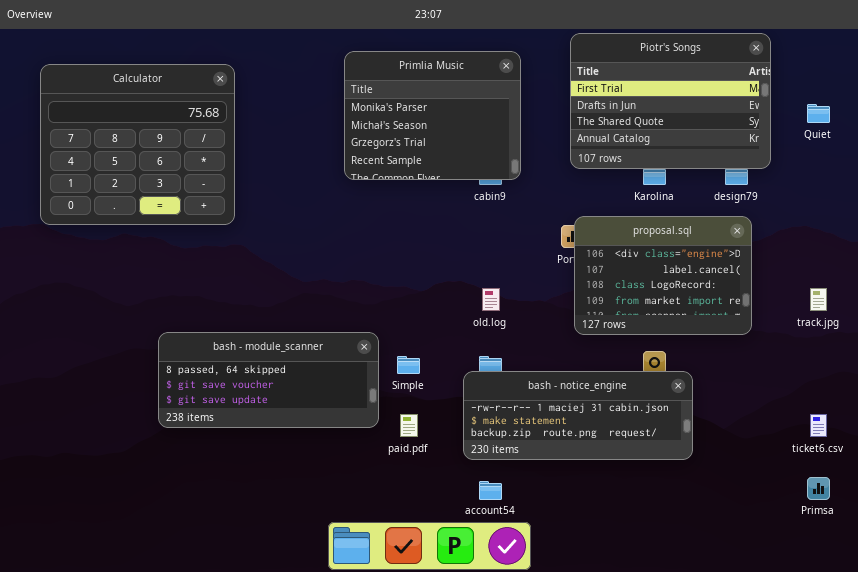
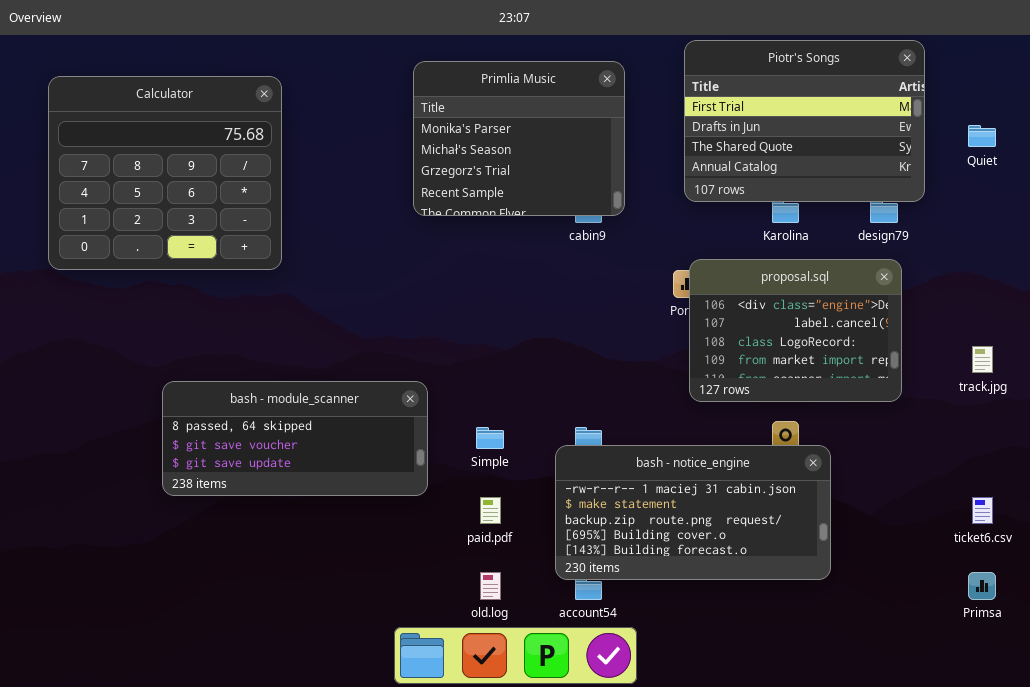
old.log: [482,288,500,311] -> [480,572,501,600], moved
bash - module_scanner: [158,332,379,428] -> [162,381,428,496], moved
bash - notice_engine: [463,371,693,460] -> [555,445,831,580], resized

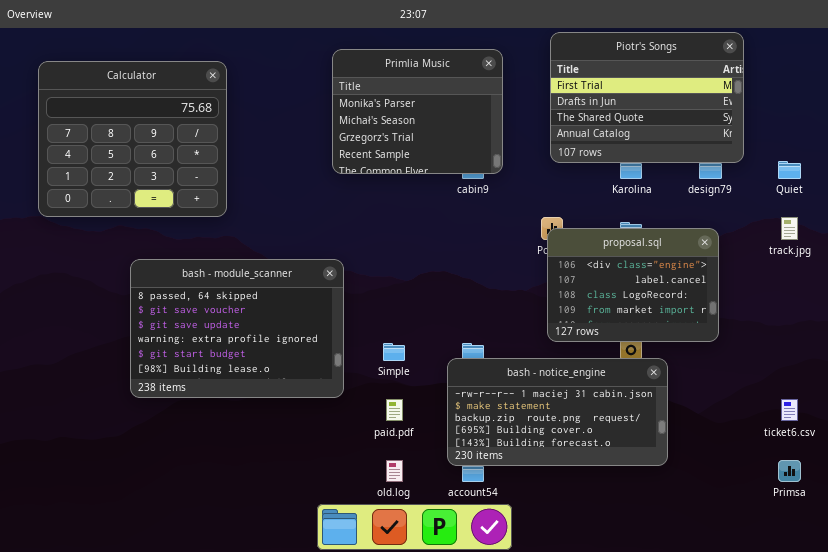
Quiet: [968,125,996,147] -> [778,161,801,179], moved
proposal.sql: [689,259,902,402] -> [547,228,719,342], moved
track.jpg: [972,346,993,373] -> [781,217,798,240], moved
bash - module_scanner: [162,381,428,496] -> [130,259,344,398], resized

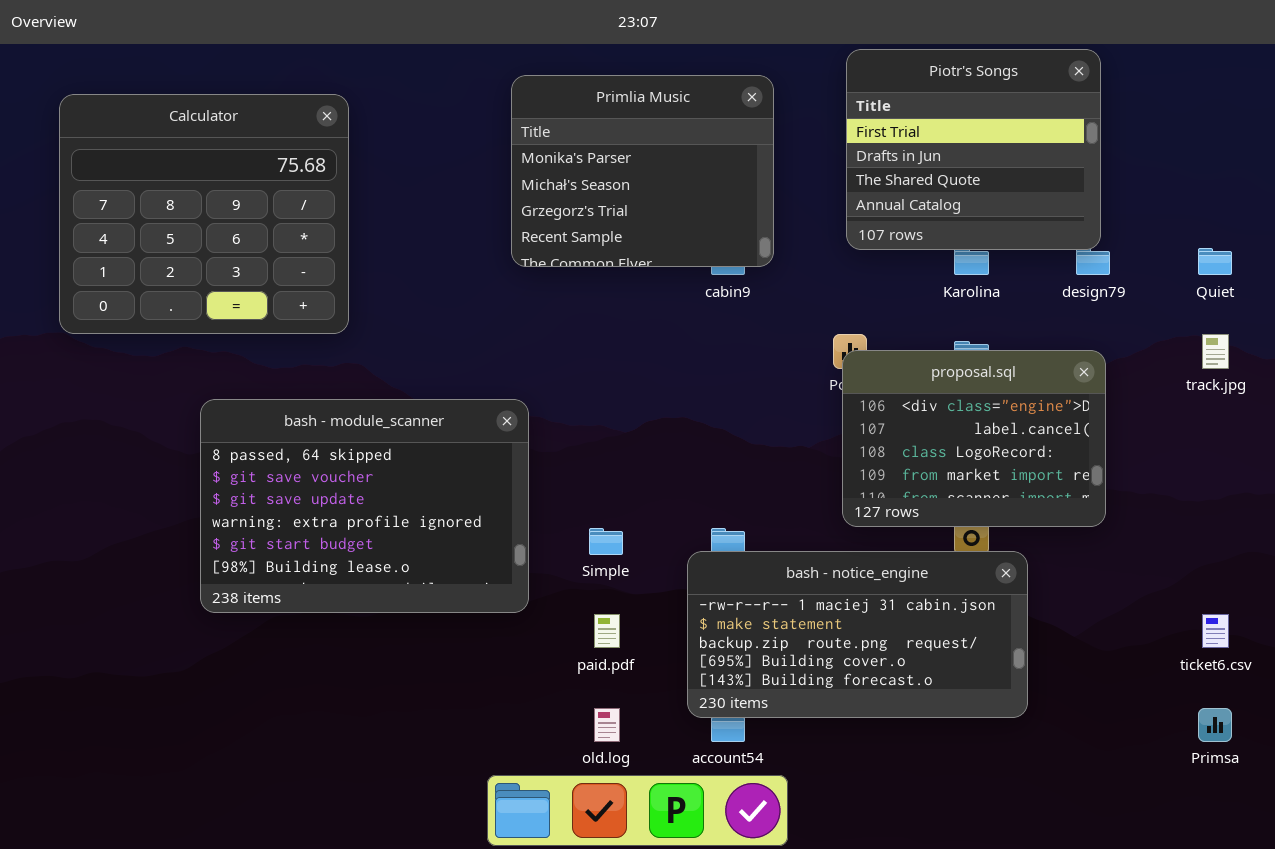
Piotr's Songs: [550,32,744,163] -> [846,49,1101,250], resized

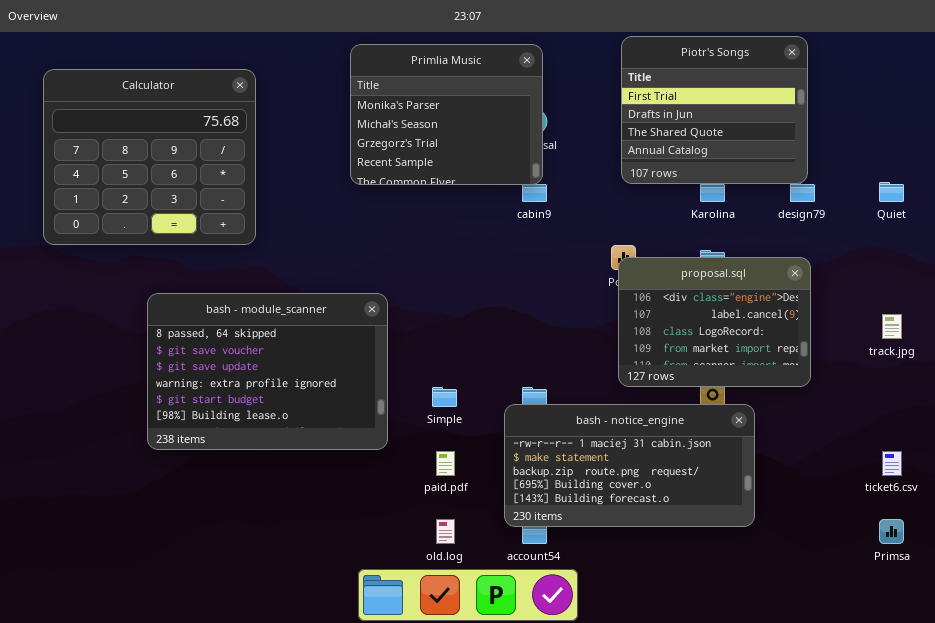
Primlia Music: [511,75,774,267] -> [350,44,543,185], moved
track.jpg: [1202,334,1229,369] -> [882,314,902,339], moved

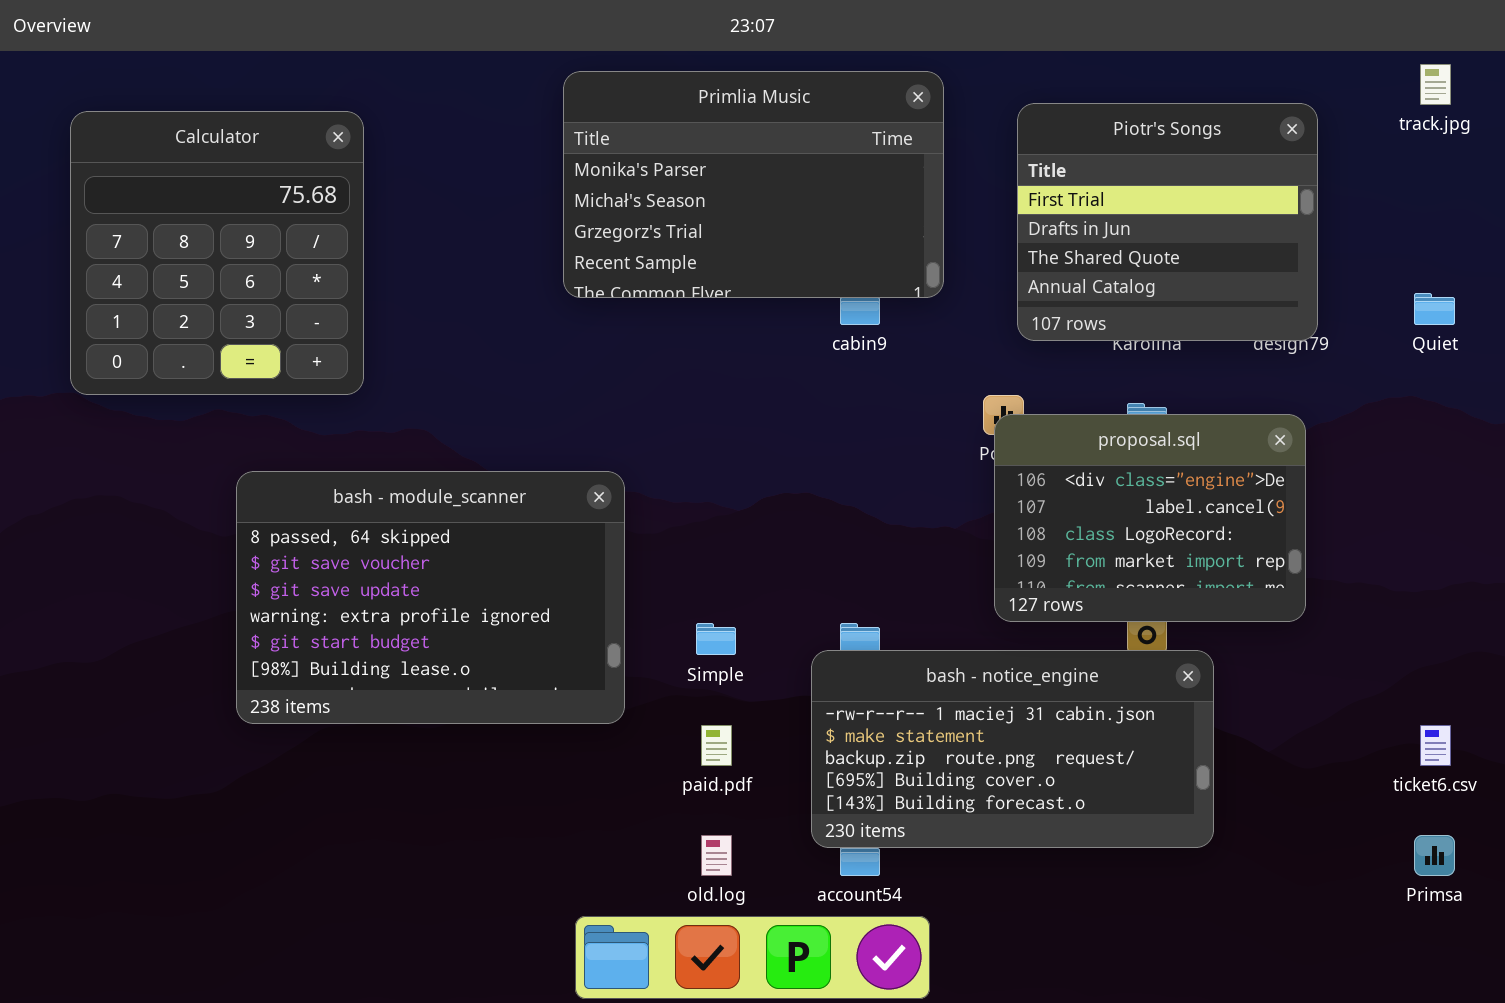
Piotr's Songs: [621,36,808,184] -> [1017,103,1318,341], moved
Primlia Music: [350,44,543,185] -> [563,71,944,298], resized
Calculator: [43,69,256,245] -> [70,111,364,395], resized
track.jpg: [882,314,902,339] -> [1420,64,1451,105], moved

